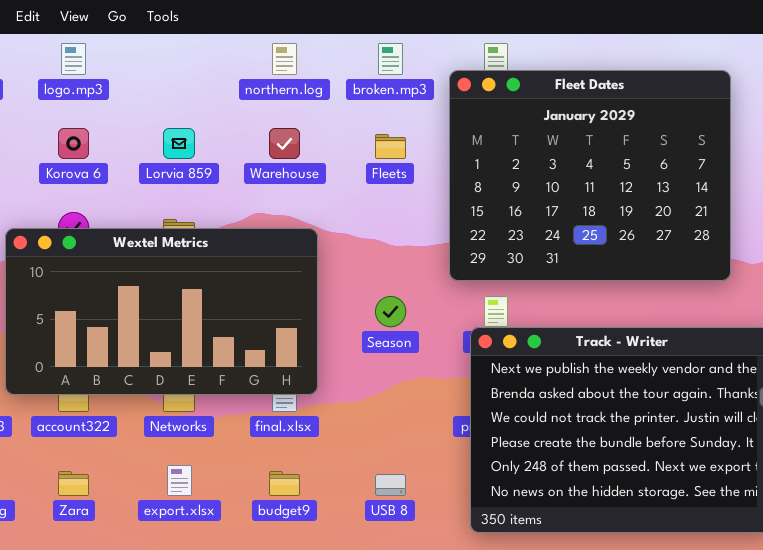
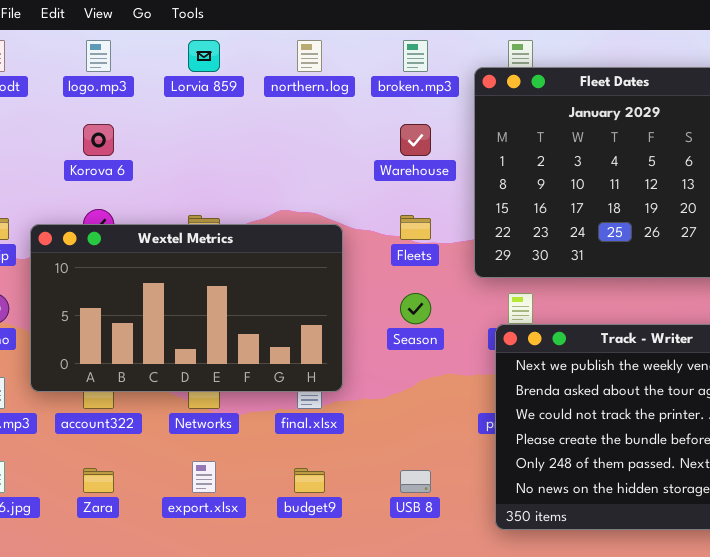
Lorvia 859: [163,128,195,159] -> [188,40,220,72], moved
Warehouse: [269,128,300,159] -> [400,124,431,156], moved
Fleets: [375,134,406,159] -> [400,215,431,240], moved

